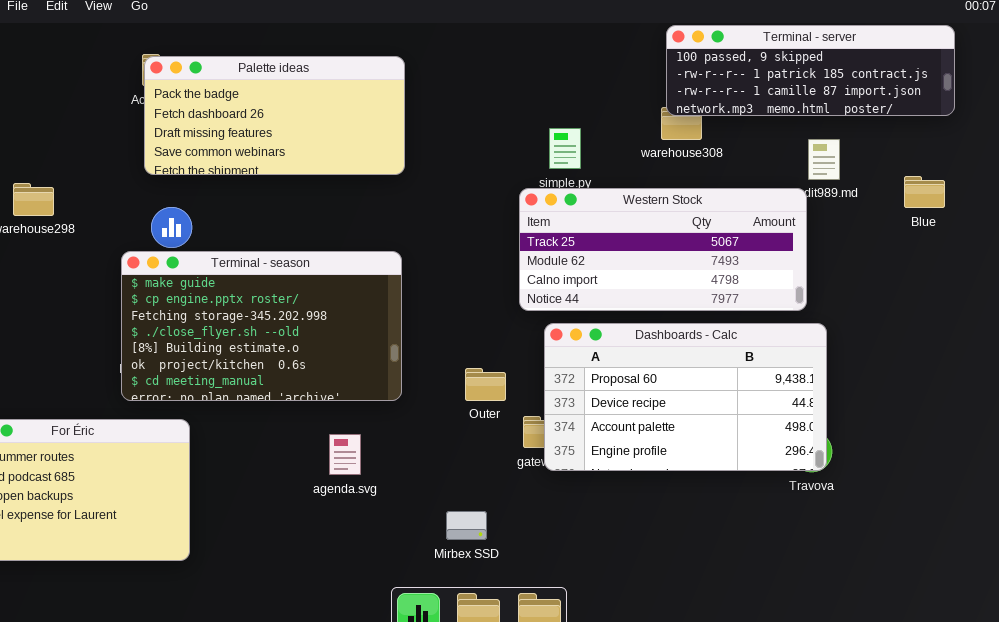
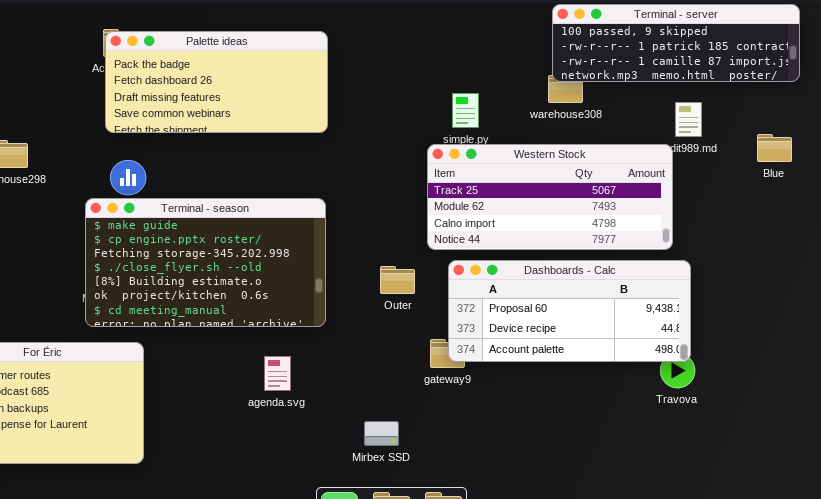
Dashboards - Calc: [544,323,827,471] -> [448,260,691,362], resized
Outer: [465,368,506,401] -> [380,266,415,294], moved

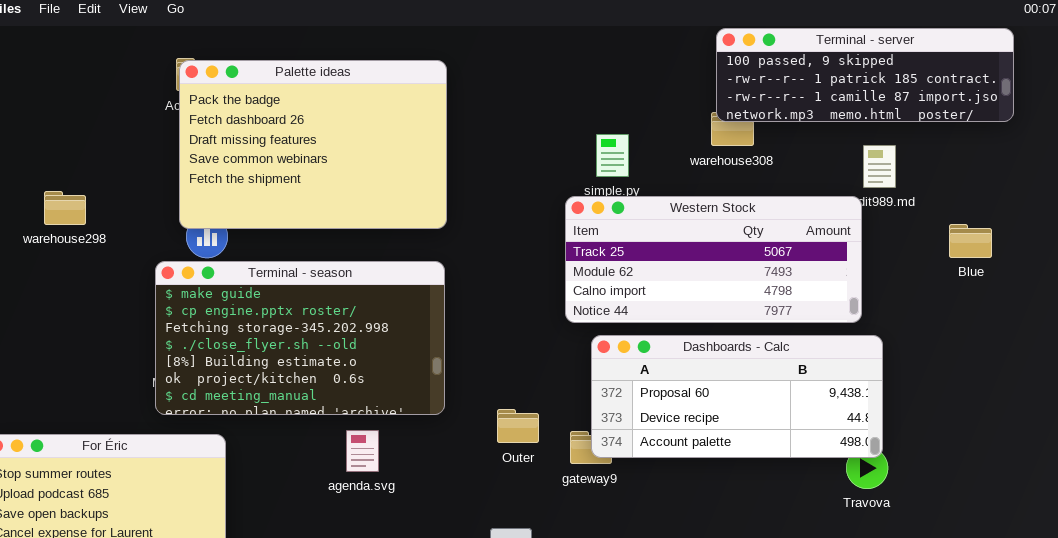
Palette ideas: [105,31,328,133] -> [179,60,447,229], resized
Blue: [757,134,792,162] -> [949,224,992,258], moved
Outer: [380,266,415,294] -> [497,409,539,443], moved
agenda.svg: [264,356,291,391] -> [346,430,379,472], moved

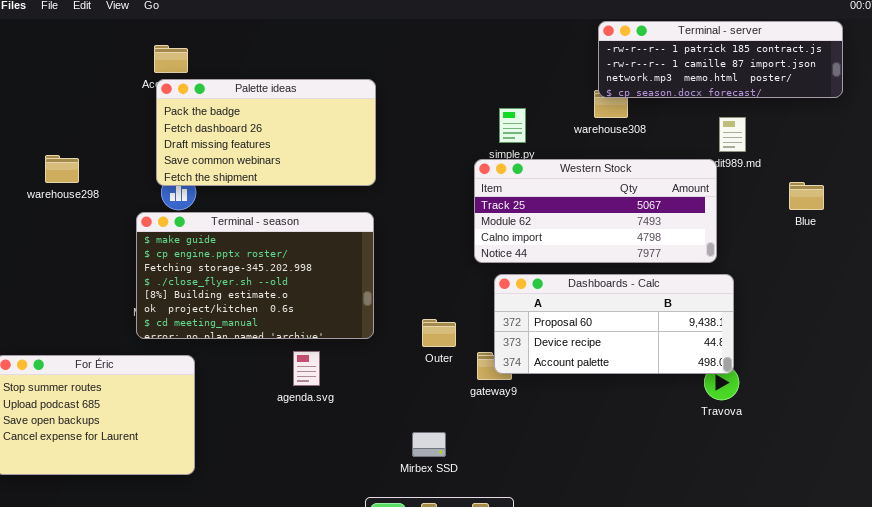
Terminal - server: [716,28,1014,122] -> [598,21,843,98], scrolled down 1 row
Palette ideas: [179,60,447,229] -> [156,79,376,186], resized
Outer: [497,409,539,443] -> [422,319,456,347], moved

